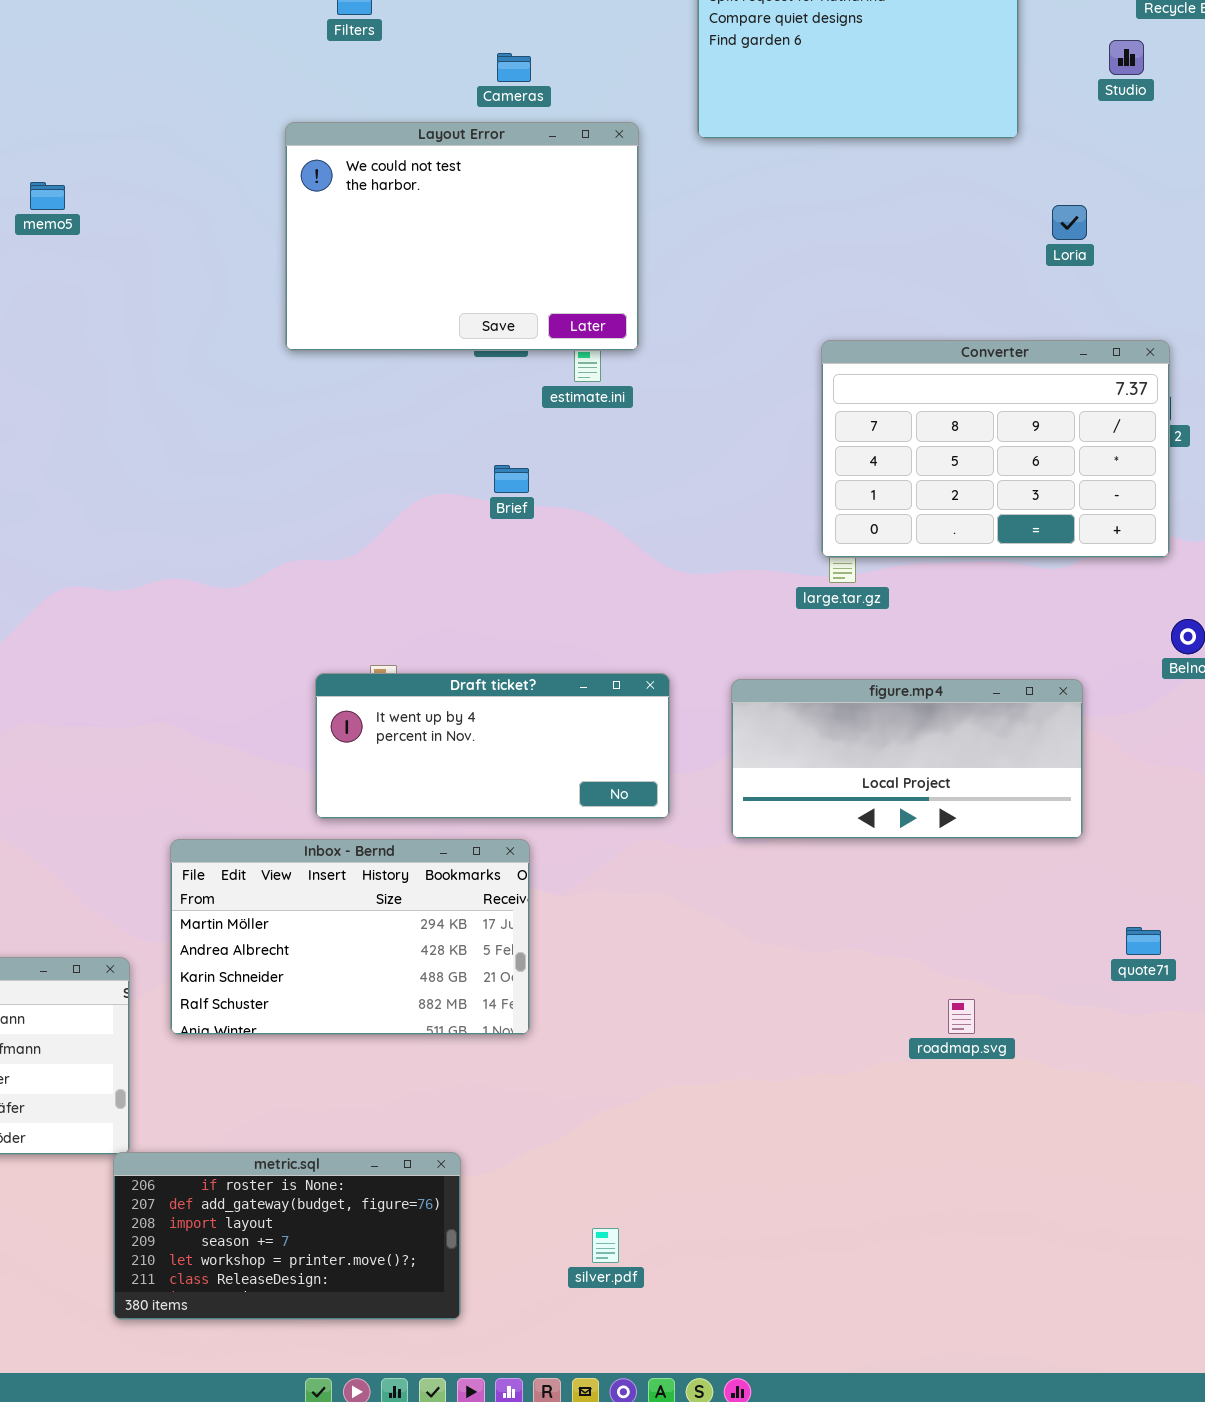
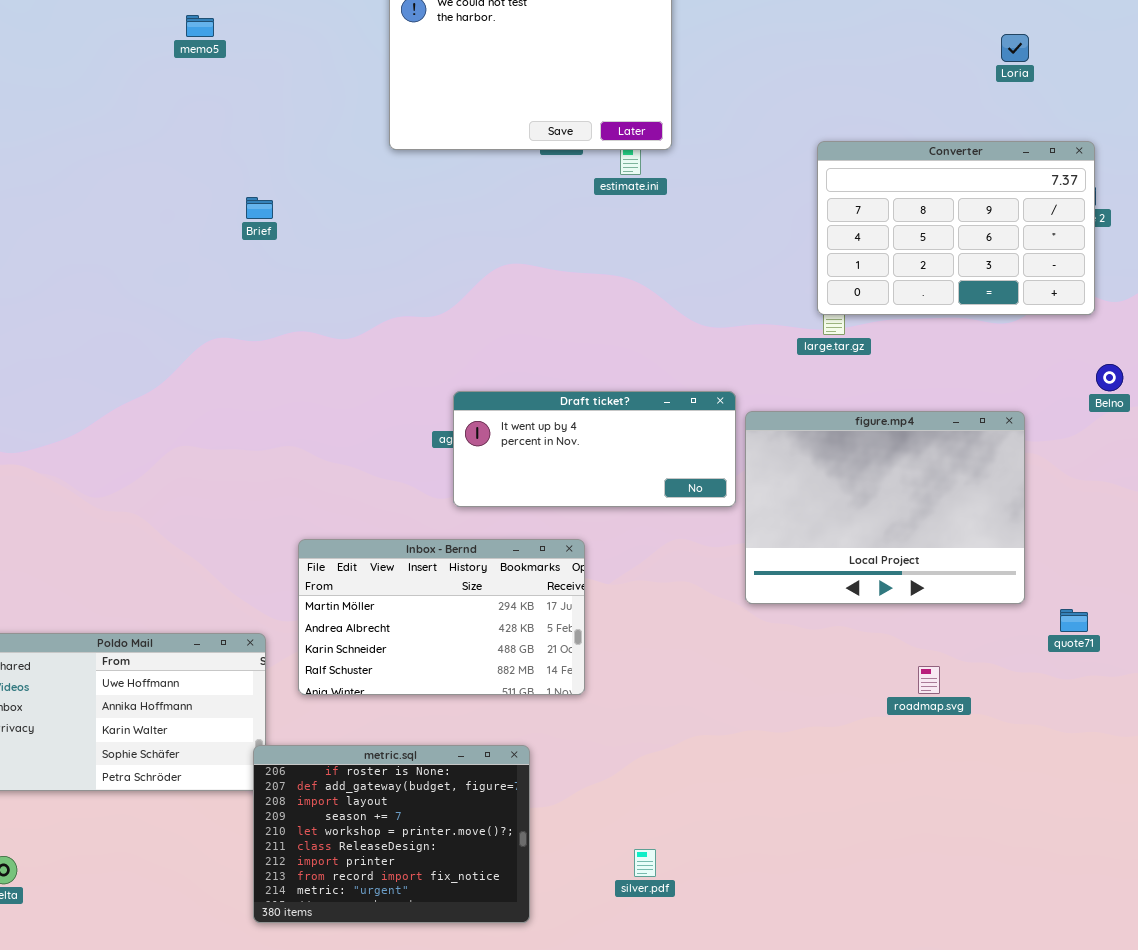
Brief: [494,465,529,493] -> [246,197,273,219], moved
Draft ticket?: [315,673,670,819] -> [453,391,736,507], moved
figure.mp4: [731,679,1083,839] -> [745,411,1025,604], resized
metric.sql: [113,1152,461,1320] -> [253,745,530,923], resized

